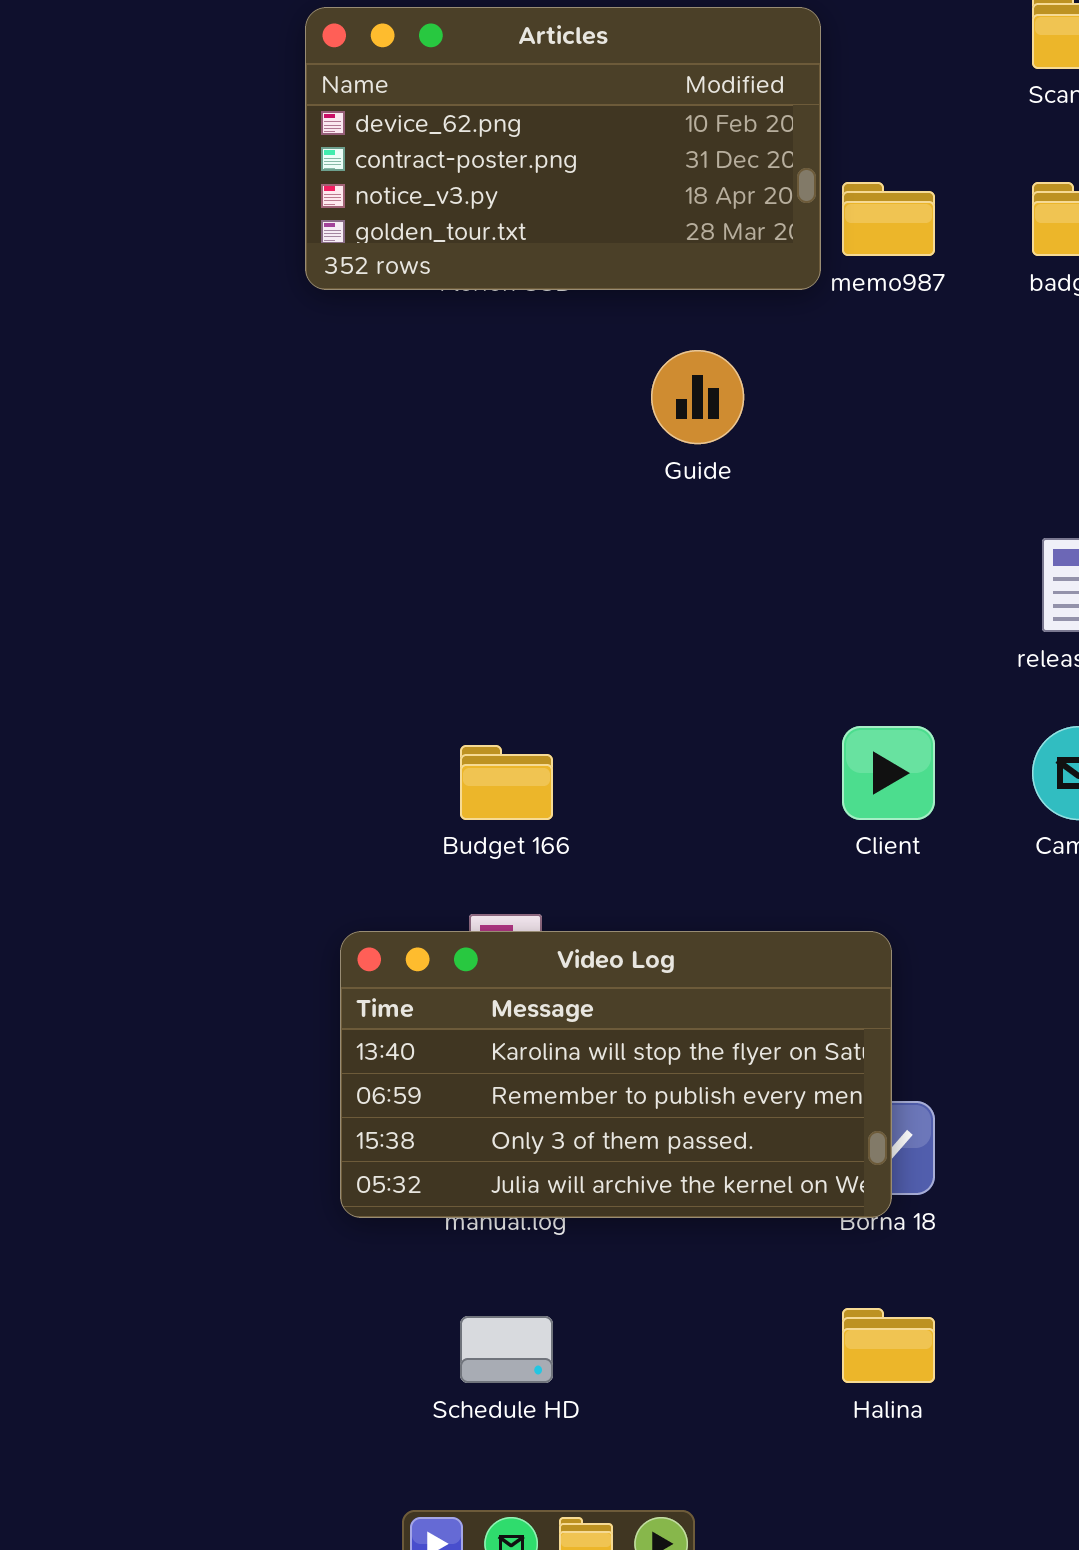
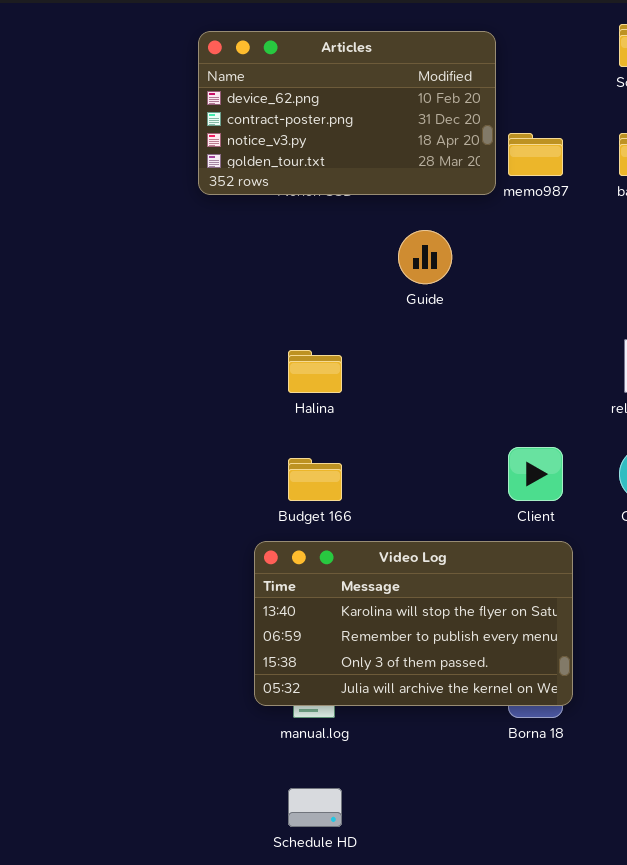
Video Log: [340,931,892,1218] -> [254,541,573,706], moved
Halina: [842,1308,935,1383] -> [288,350,342,393], moved

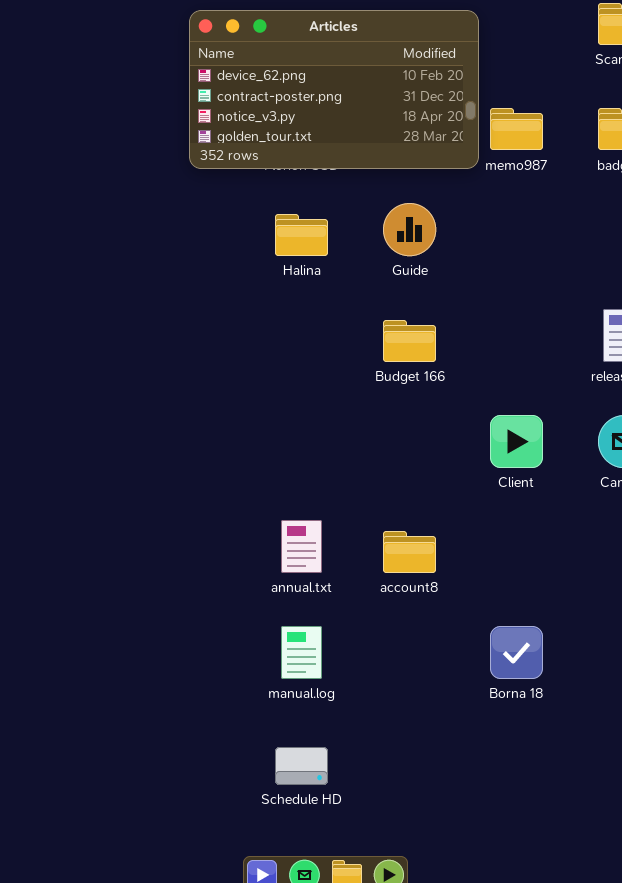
Halina: [288,350,342,393] -> [275,214,328,256], moved
Budget 166: [288,458,342,501] -> [383,320,436,362], moved
Video Log: [254,541,573,706] -> none, closed

